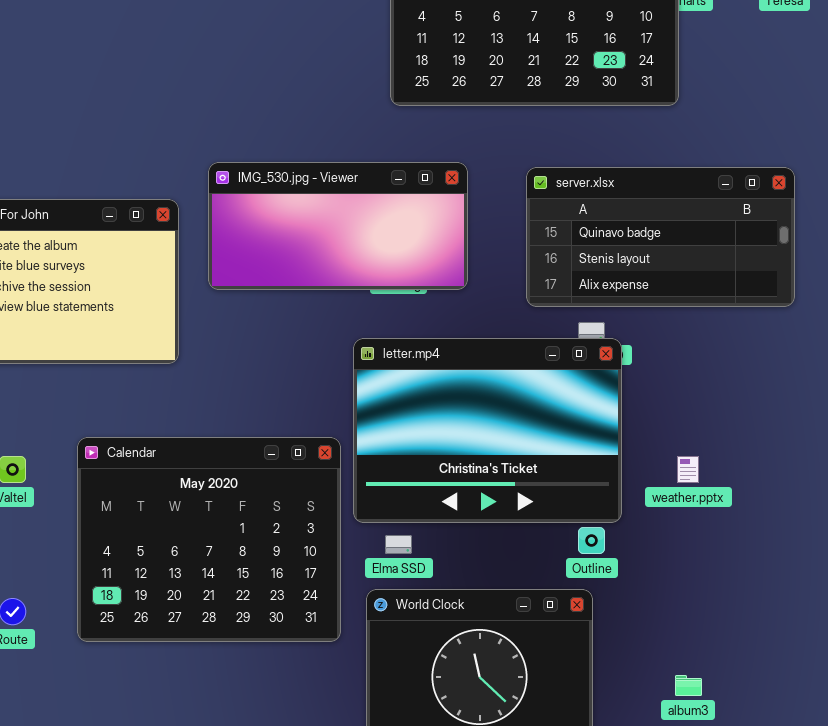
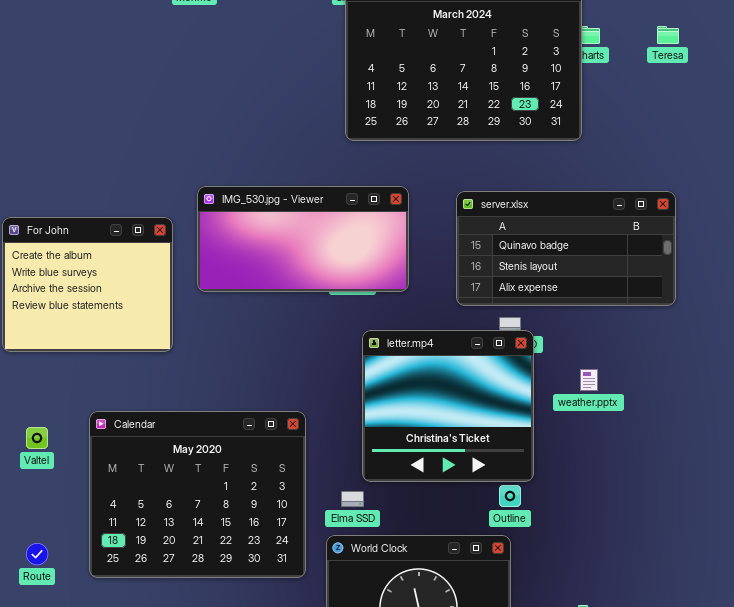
letter.mp4: [353,338,622,523] -> [362,330,534,482], resized
weather.pptx: [677,456,699,483] -> [580,369,598,391], moved

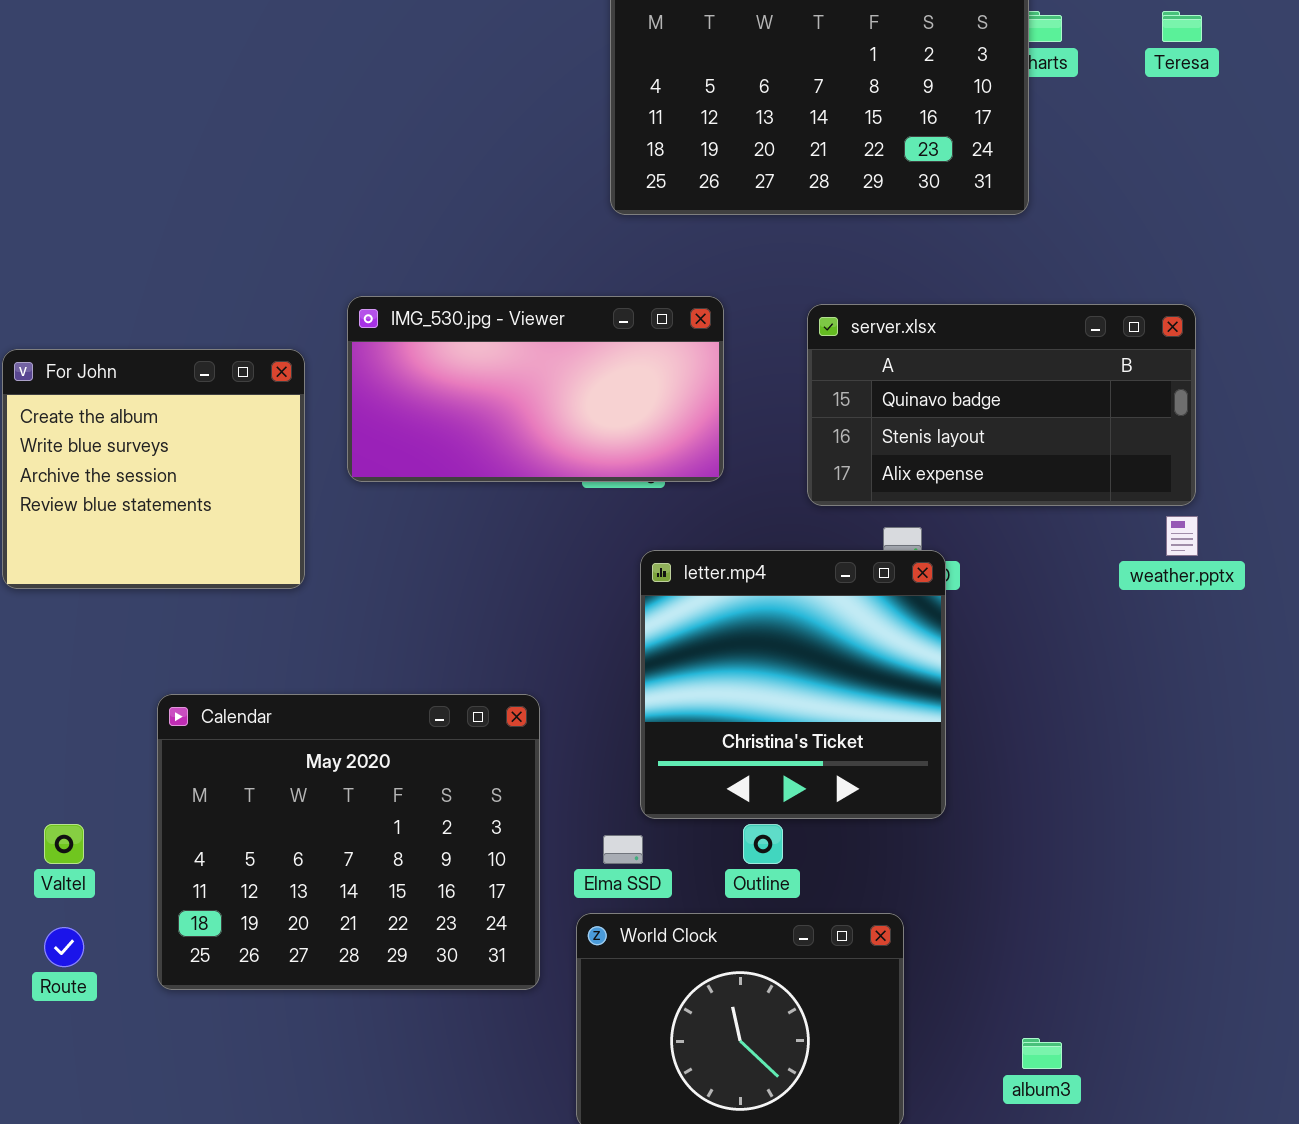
weather.pptx: [580,369,598,391] -> [1166,516,1198,556], moved
Valtel: [26,427,48,449] -> [44,824,84,864], moved
Outline: [499,485,521,507] -> [743,824,783,864], moved

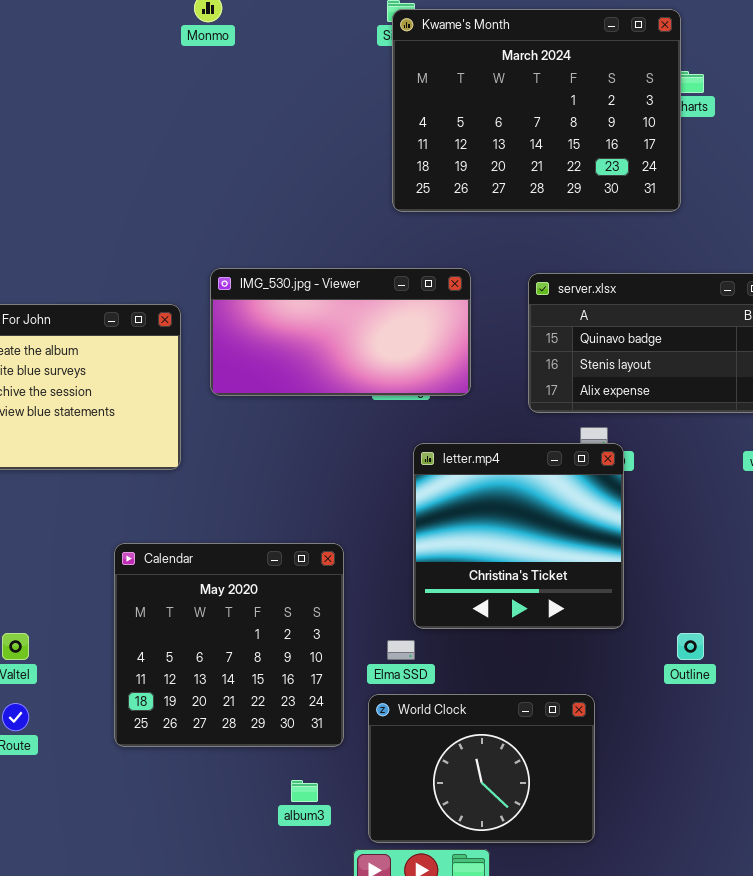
Calendar: [157,694,540,990] -> [114,543,344,747], resized
Outline: [743,824,783,864] -> [677,633,704,660], moved
album3: [1022,1038,1062,1069] -> [291,780,318,802], moved

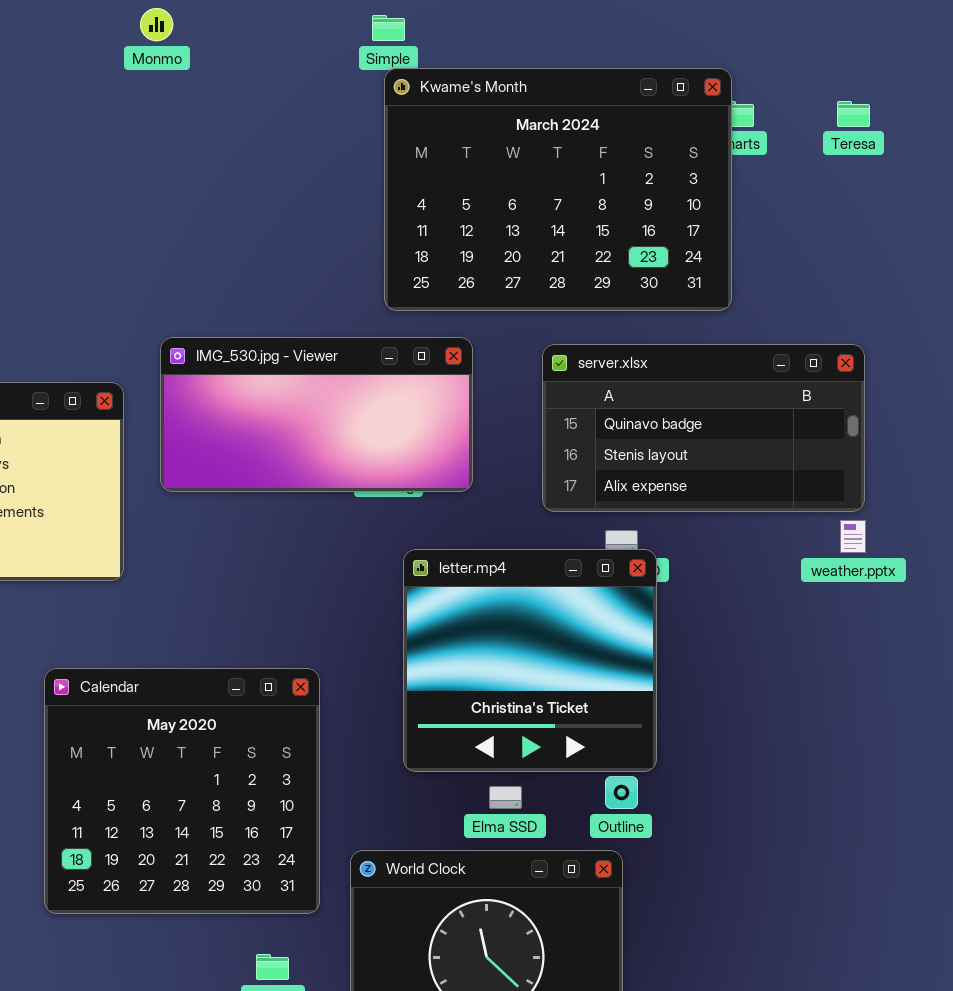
Kwame's Month: [392,9,681,212] -> [384,68,732,311], moved
Outline: [677,633,704,660] -> [605,776,638,809], moved
Elma SSD: [387,640,415,660] -> [489,786,522,809], moved

